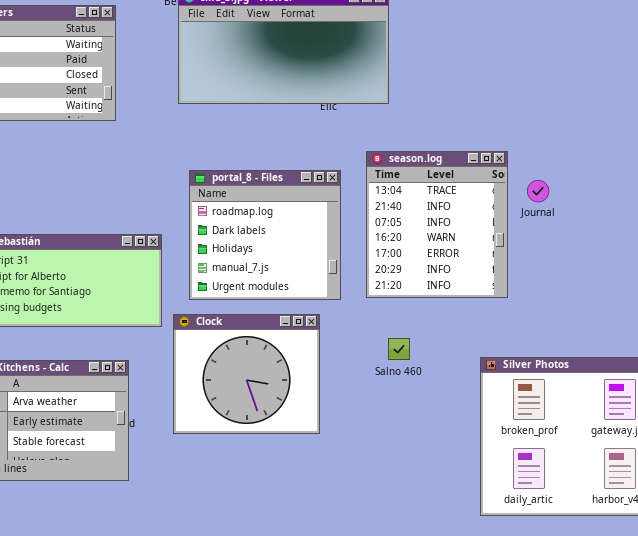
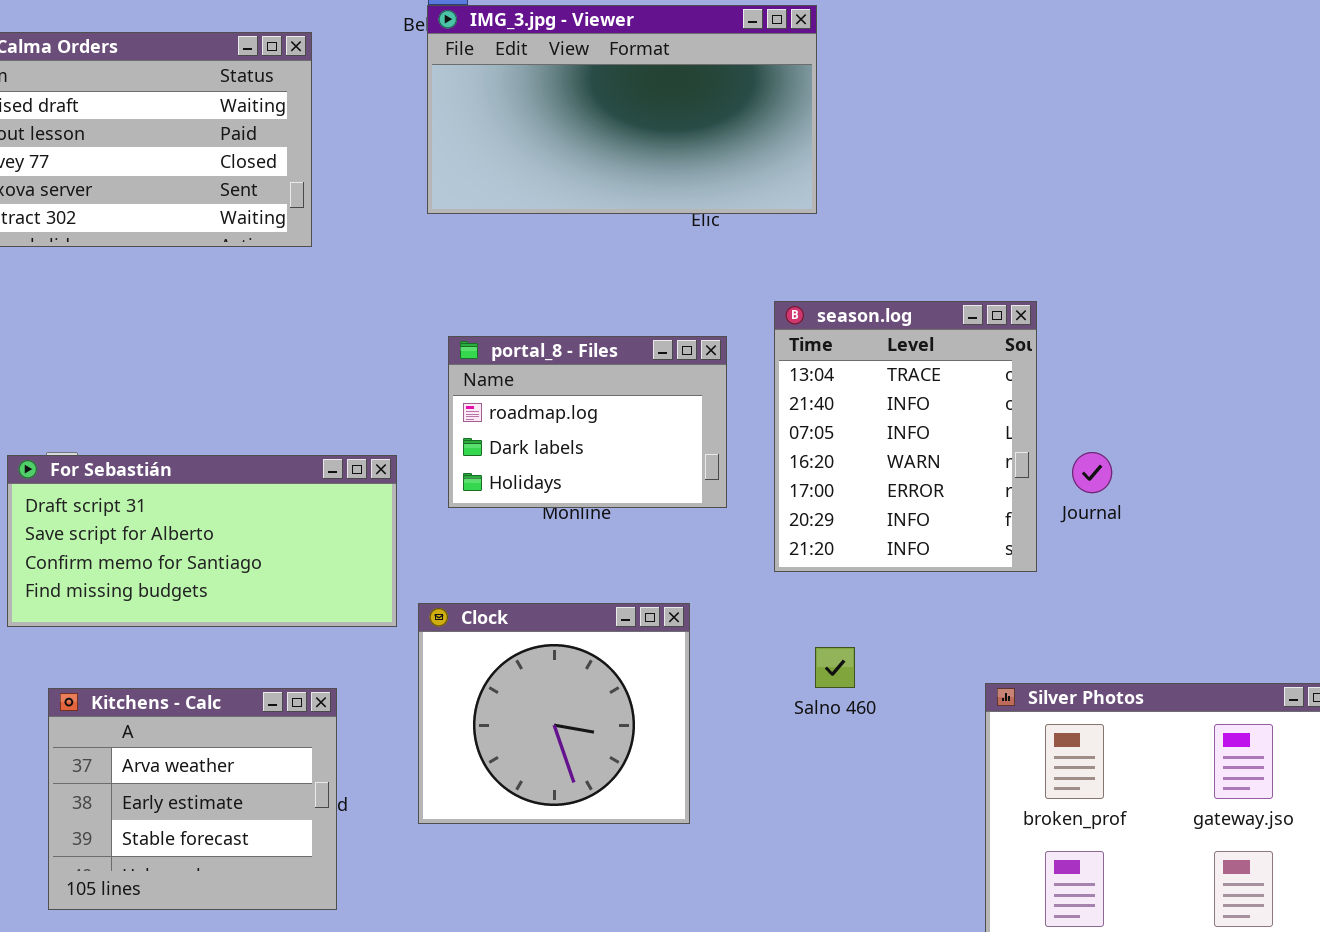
portal_8 - Files: [189,170,341,300] -> [448,336,727,508], resized
Journal: [527,180,549,202] -> [1072,452,1112,493], moved

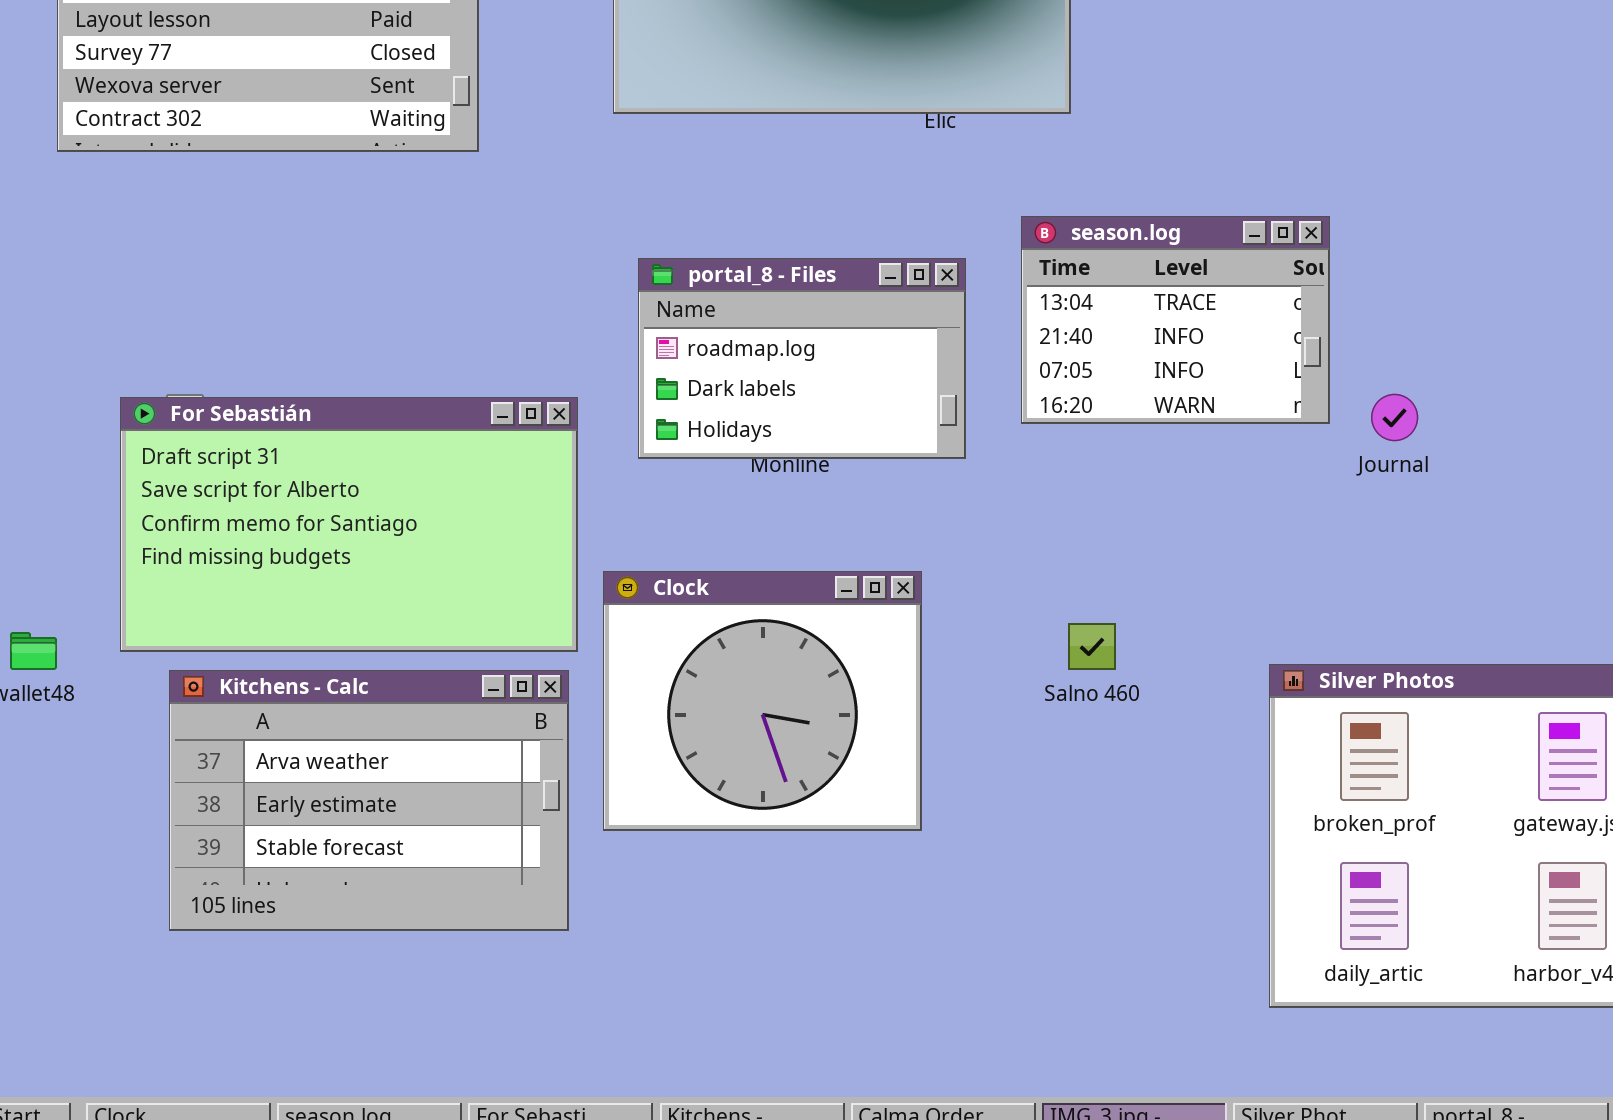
season.log: [774,301,1037,572] -> [1021,216,1330,424], resized
For Sebastián: [7,455,397,627] -> [120,397,578,652], resized
Kitchens - Calc: [48,688,337,910] -> [169,670,569,931], resized

